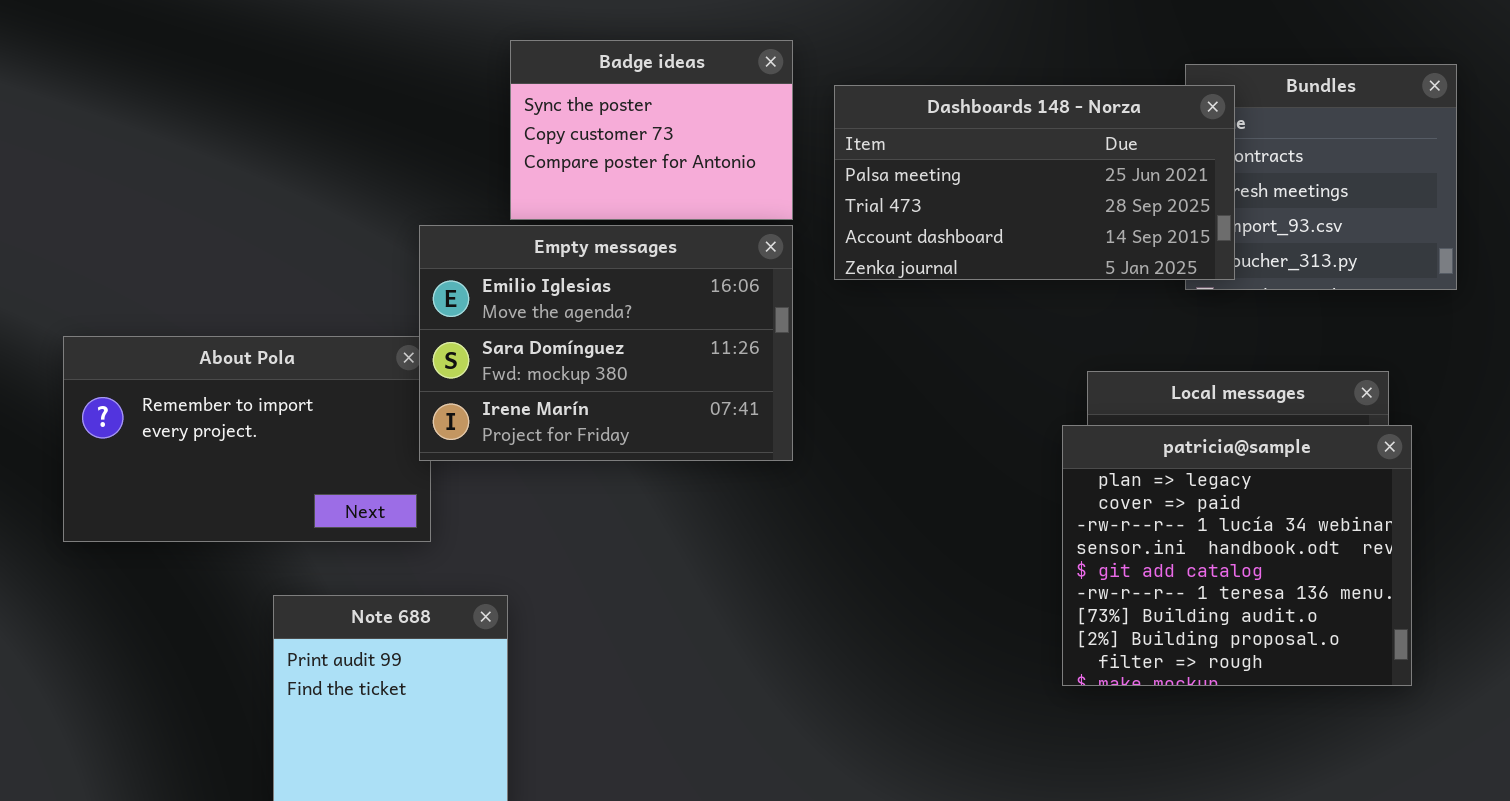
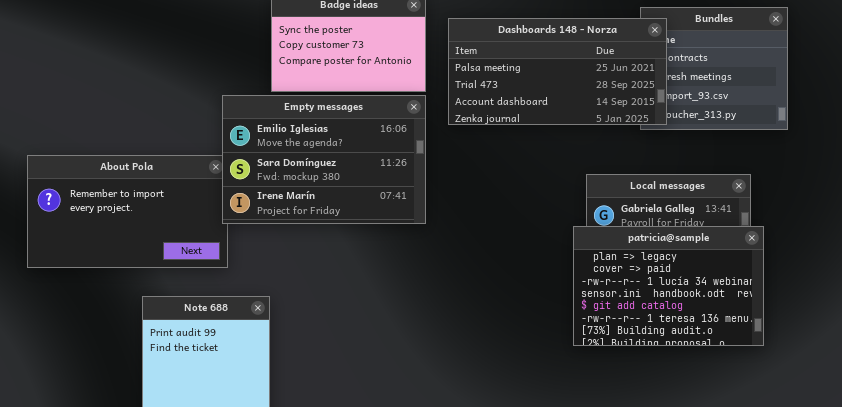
patricia@sample: [1062,425,1412,686] -> [573,226,764,346], resized

